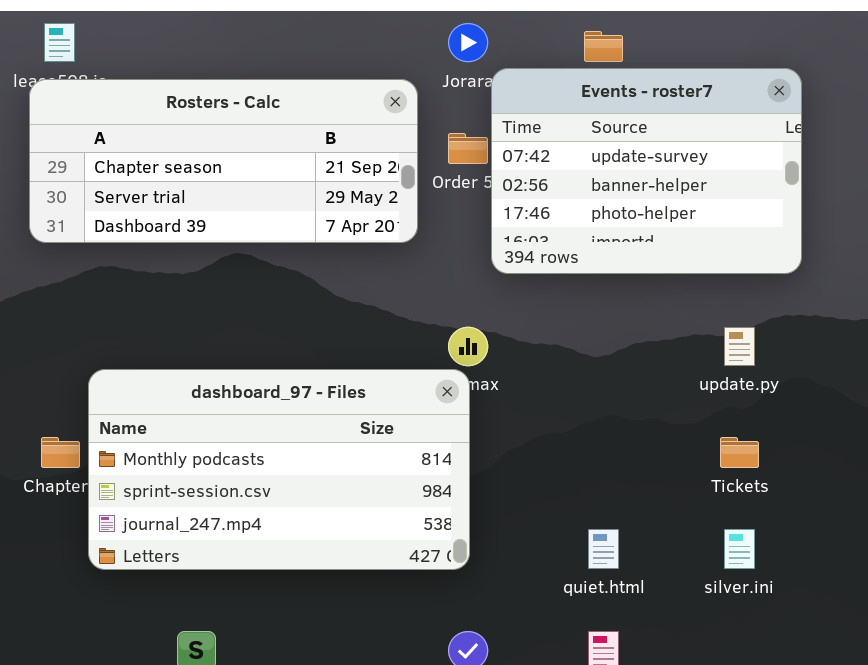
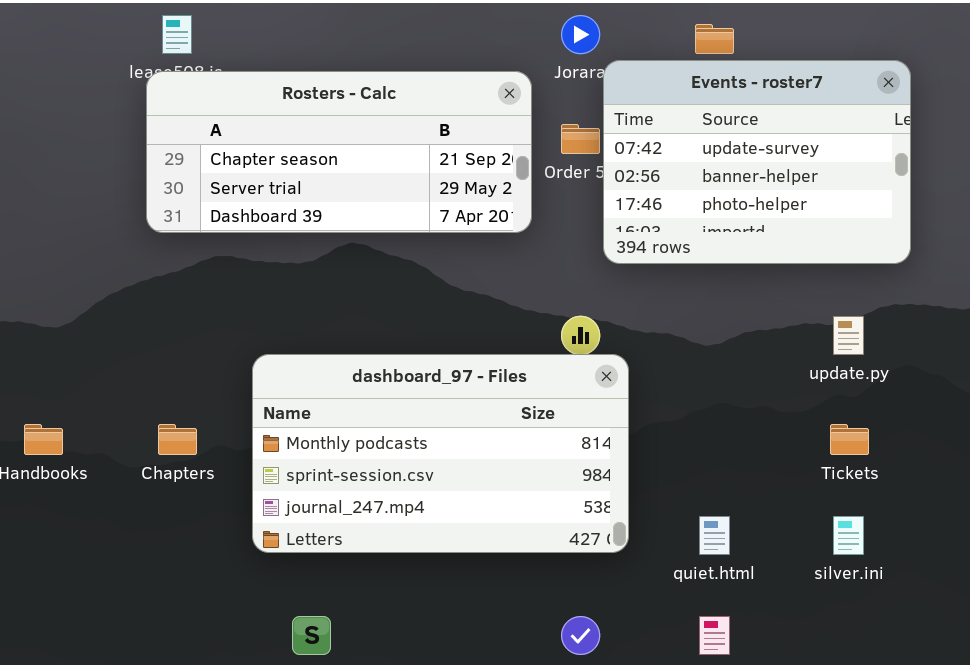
dashboard_97 - Files: [88,369,470,570] -> [252,354,629,553], moved

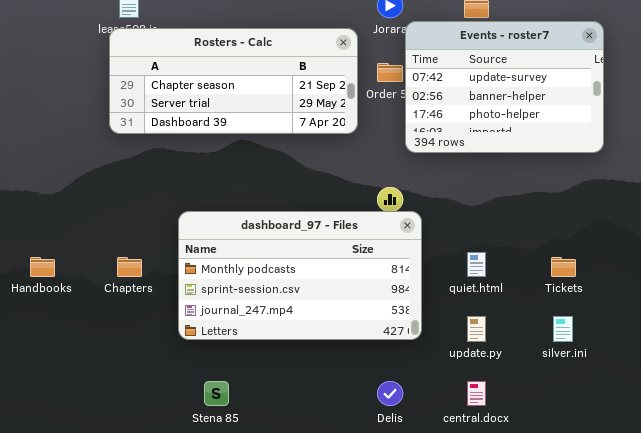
update.py: [833,316,864,355] -> [467,316,486,342], moved
quiet.html: [699,516,730,555] -> [467,252,486,277], moved

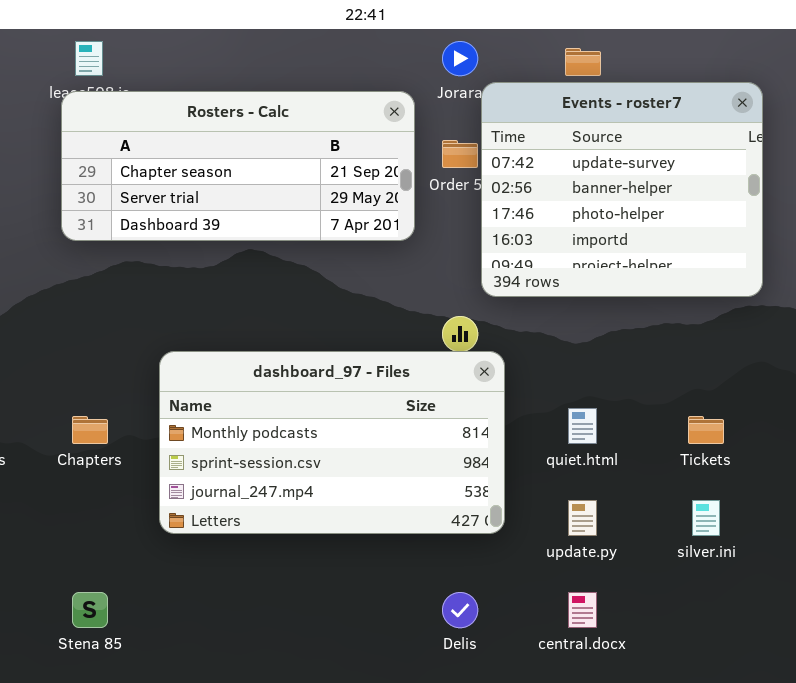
Events - roster7: [405,21,604,153] -> [481,82,763,297], resized
Stena 85: [204,381,229,406] -> [72,592,108,628], moved

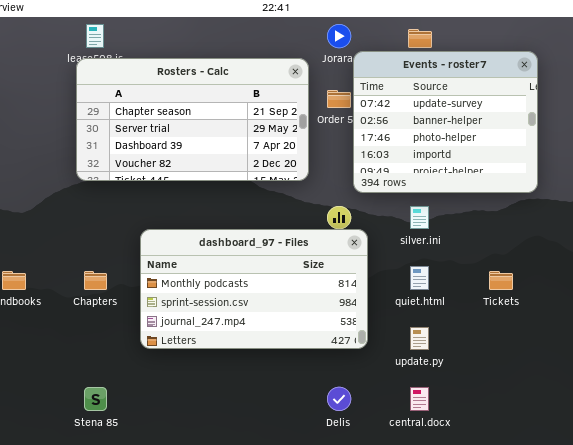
Rosters - Calc: [61,91,415,241] -> [76,58,309,181], resized
silver.ini: [692,500,720,536] -> [410,206,429,229], moved

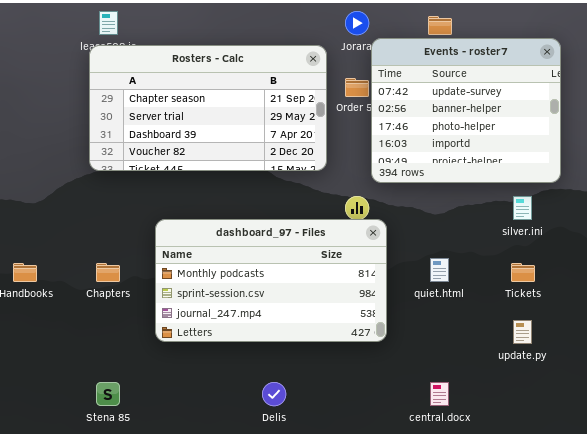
silver.ini: [410,206,429,229] -> [513,196,532,220], moved
update.py: [410,327,429,350] -> [513,320,532,344], moved
Delis: [327,387,351,411] -> [262,382,286,406], moved

